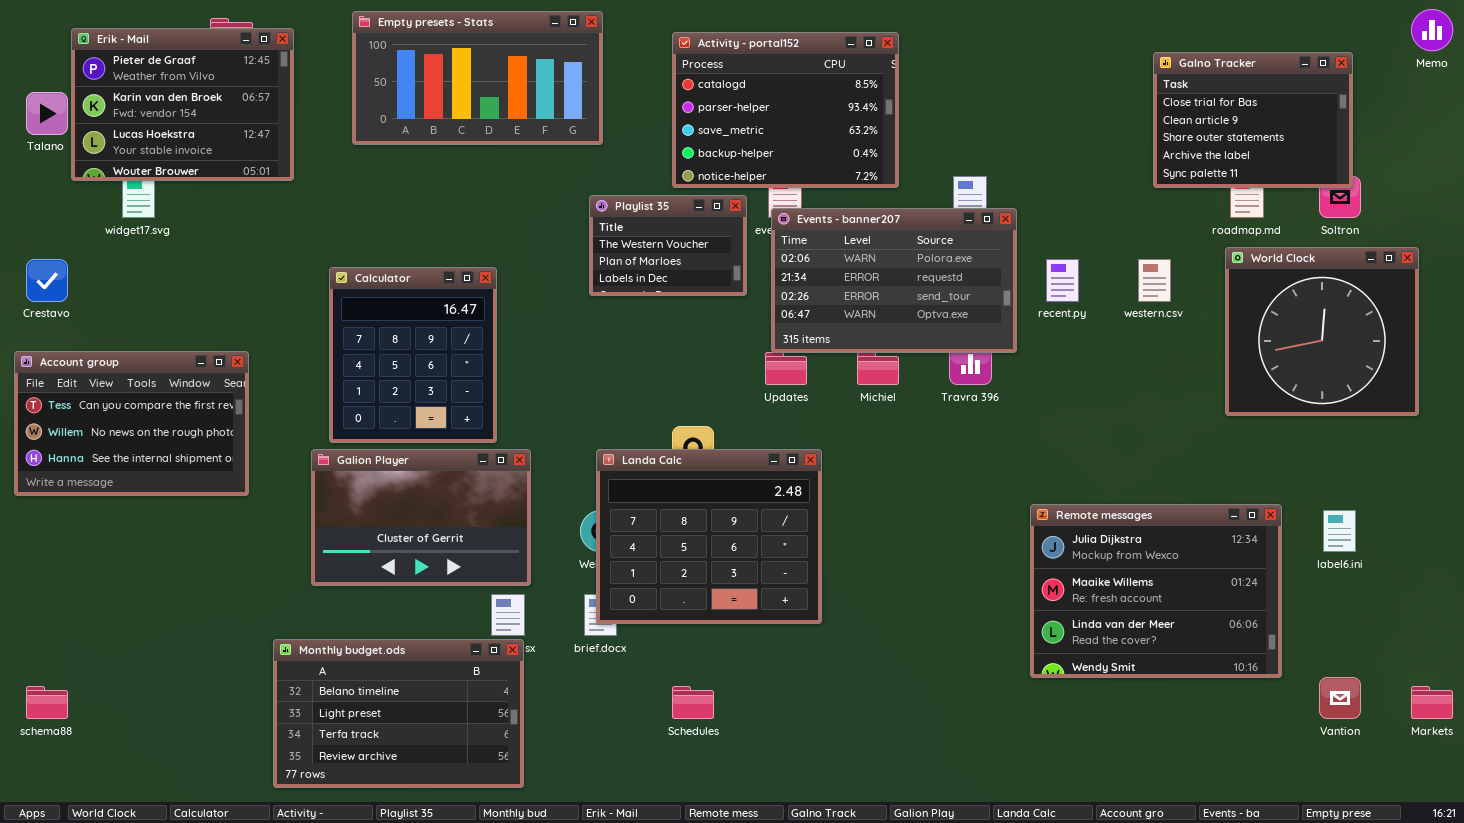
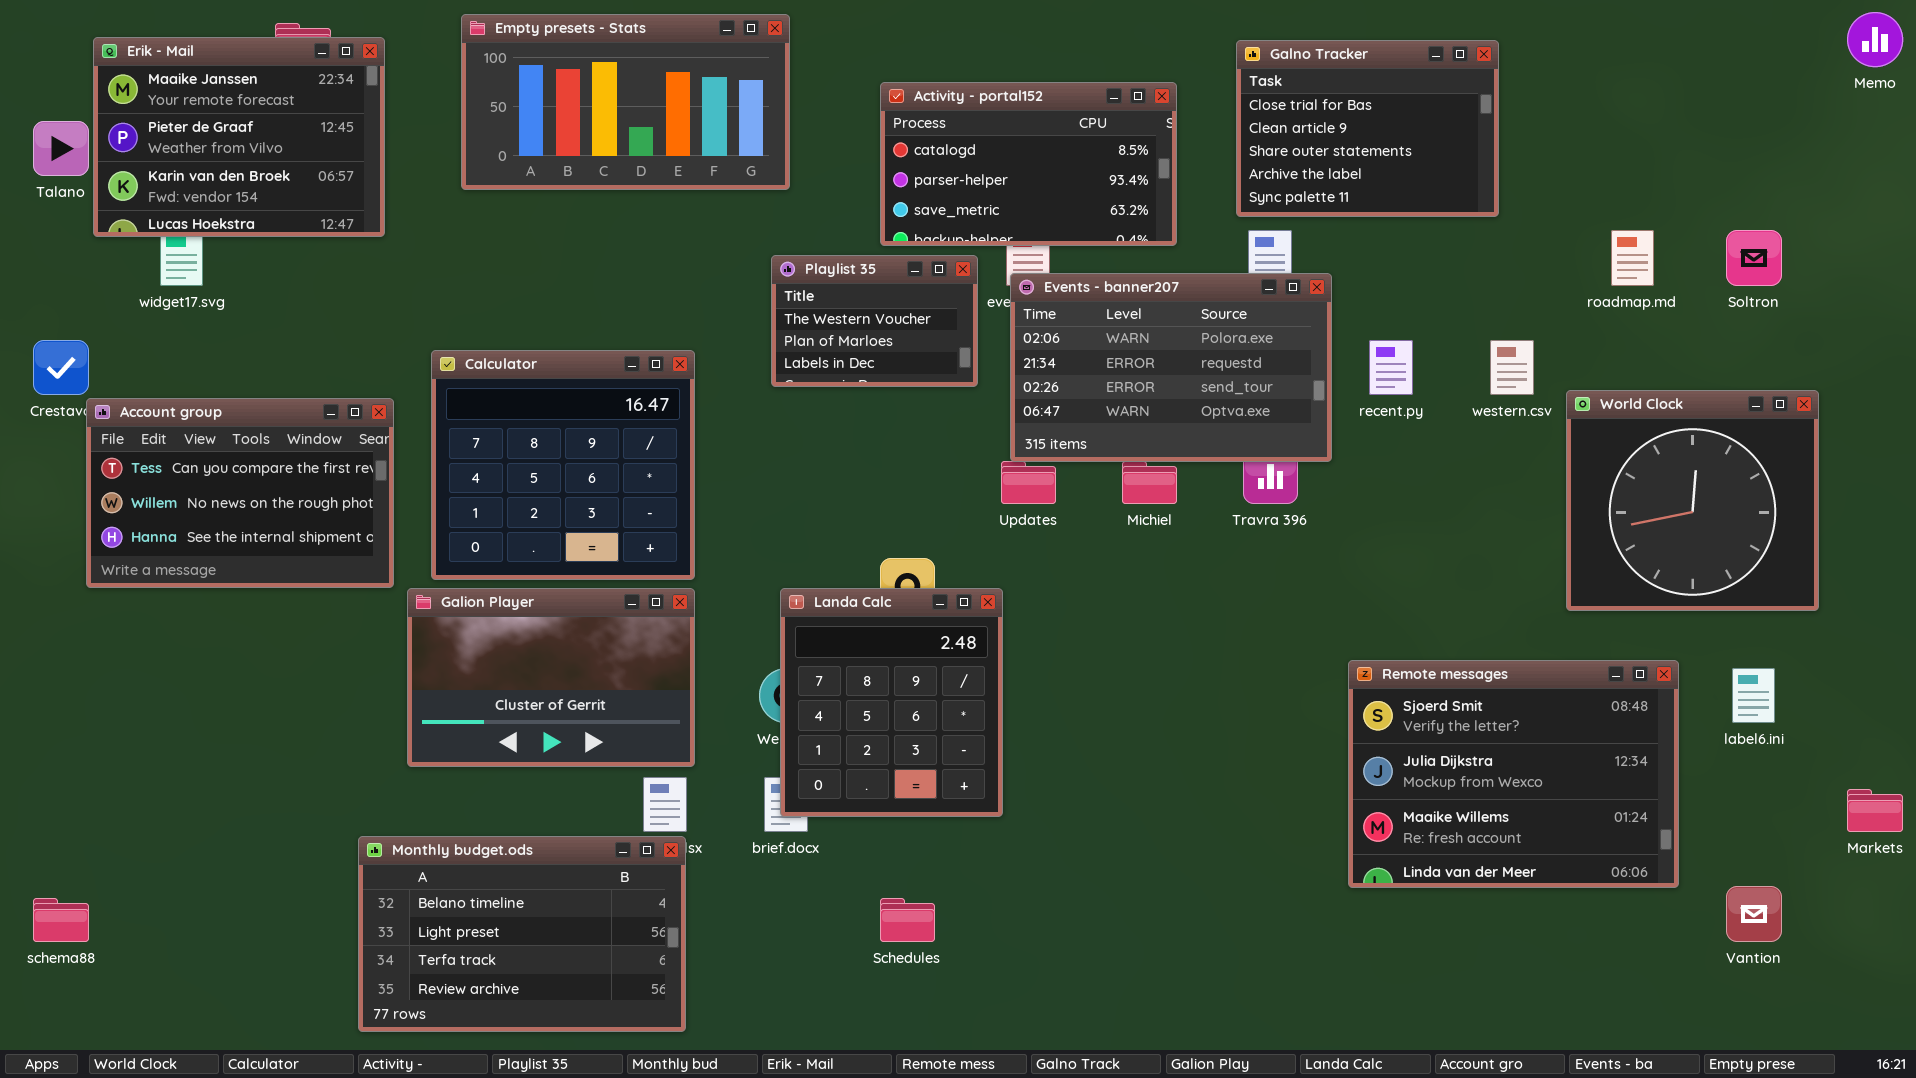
Erik - Mail: [71,28,294,181] -> [93,37,385,237], scrolled up 1 row
Activity - portal152: [672,32,899,188] -> [880,82,1177,246], resized
Galno Tracker: [1153,52,1353,188] -> [1236,40,1499,217], moved
World Clock: [1225,247,1419,416] -> [1566,390,1819,611], moved
Calculator: [329,267,497,443] -> [431,350,695,580], resized
Account group: [14,351,249,496] -> [86,398,394,588], moved
Landa Calc: [596,449,822,624] -> [780,588,1003,817], resized
Remote messages: [1030,504,1282,678] -> [1348,660,1679,888], scrolled up 1 row
Markets: [1411,686,1453,719] -> [1847,789,1903,832], moved

